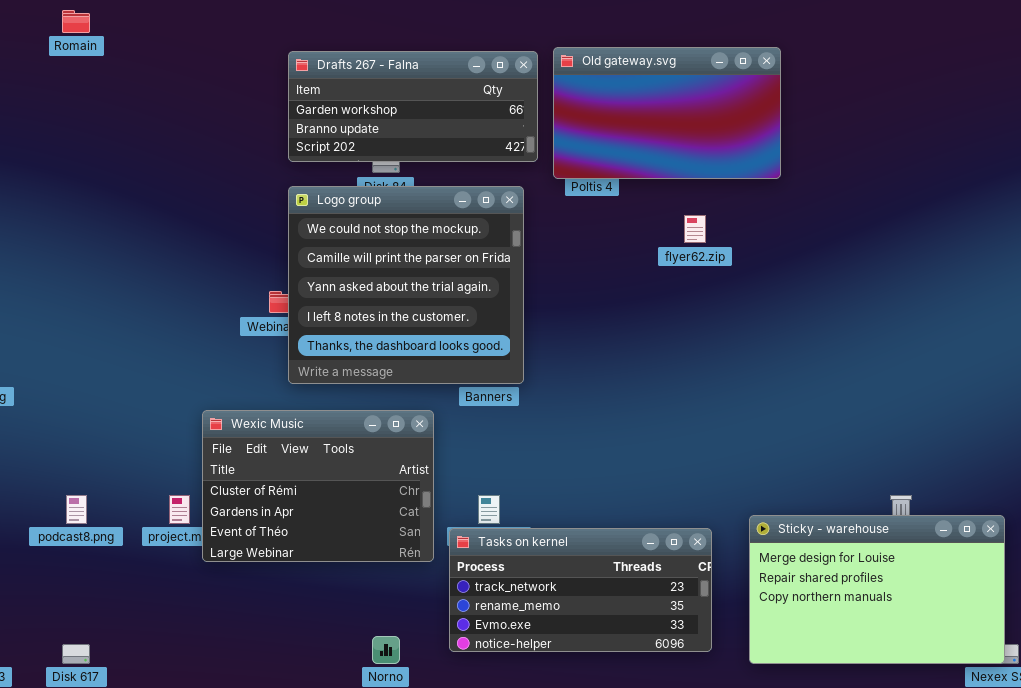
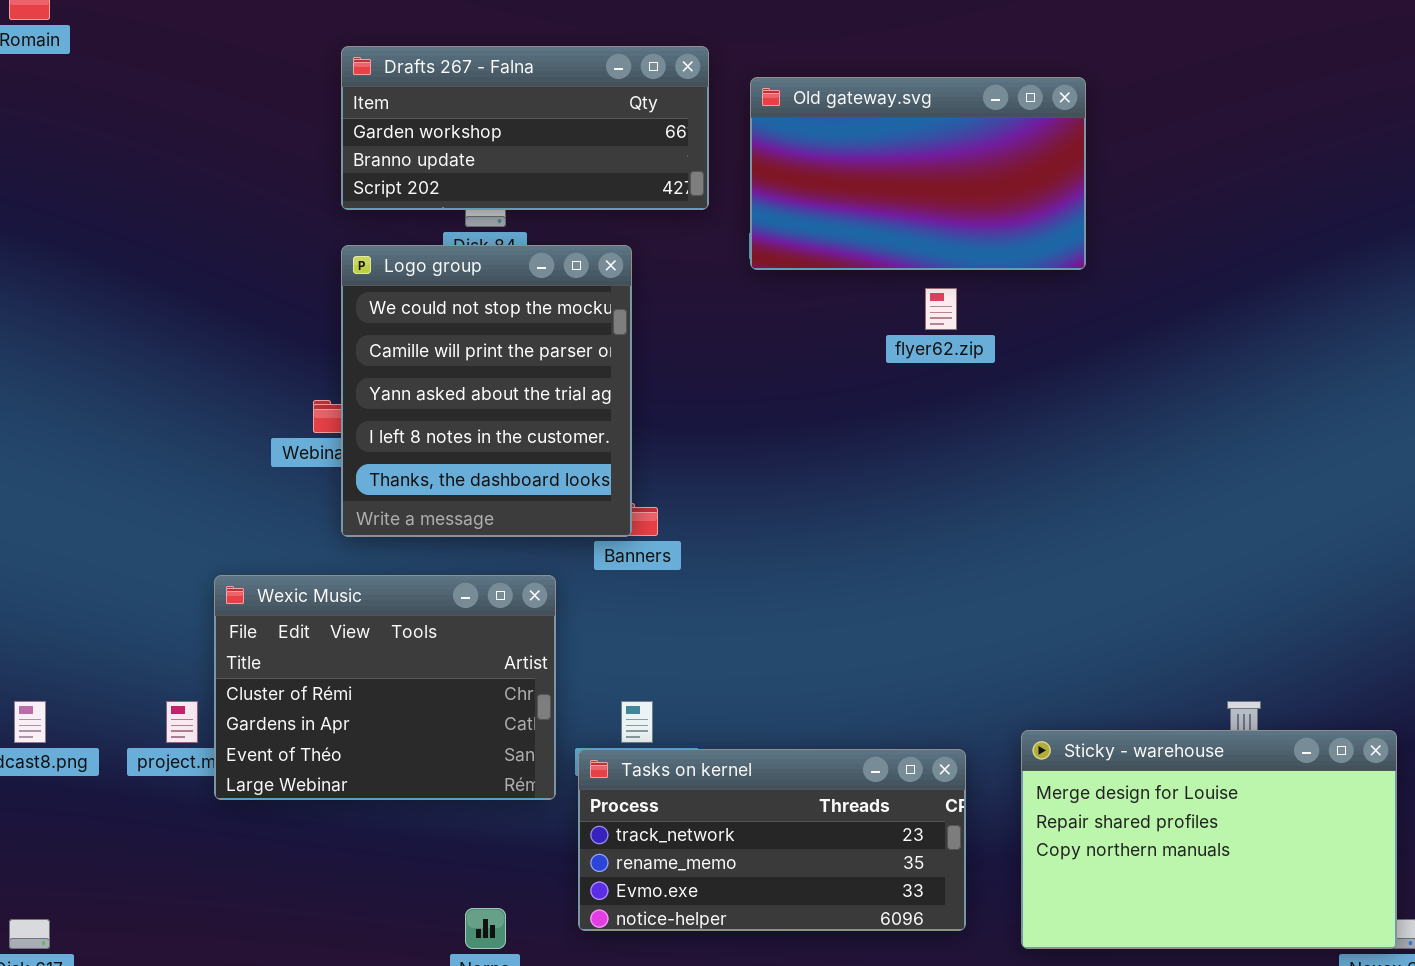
Old gateway.svg: [553,47,781,179] -> [750,77,1086,270], moved
Logo group: [288,186,524,384] -> [341,245,632,537], resized

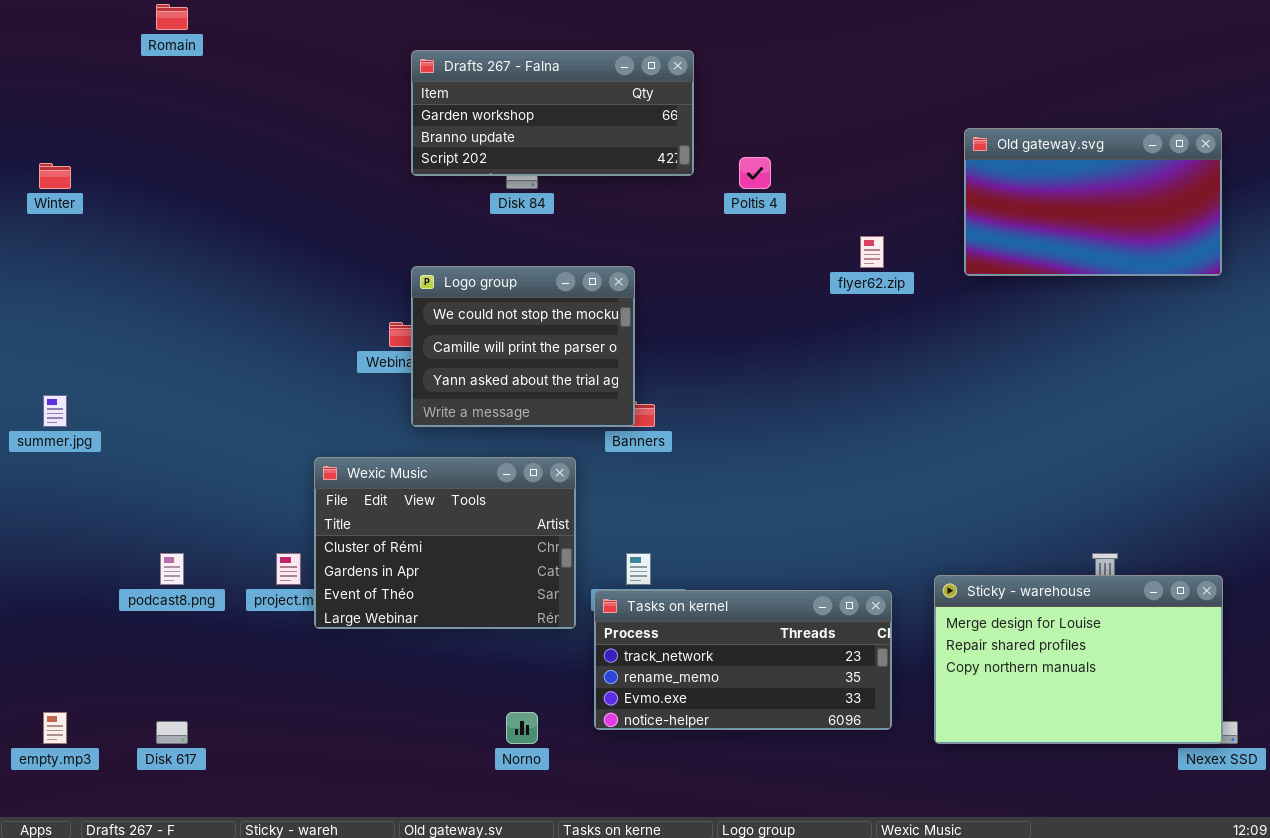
Old gateway.svg: [750,77,1086,270] -> [964,128,1222,276], moved
Logo group: [341,245,632,537] -> [411,266,635,427], resized

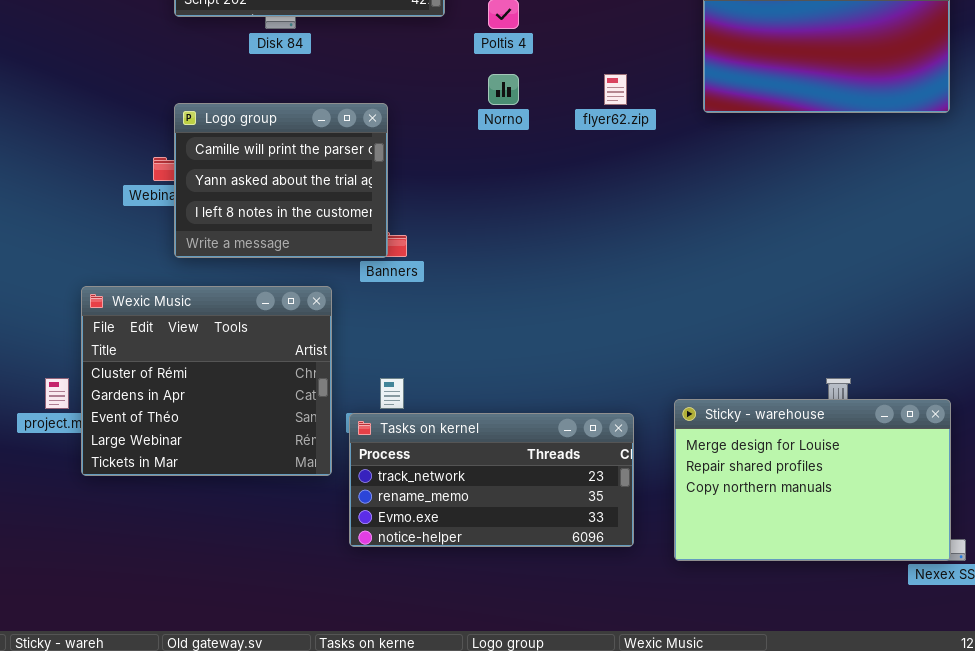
Logo group: [411,266,635,427] -> [174,103,388,258], scrolled down 1 row
Wexic Music: [314,457,576,629] -> [81,286,332,476], resized
Norno: [506,712,538,744] -> [488,74,519,105], moved

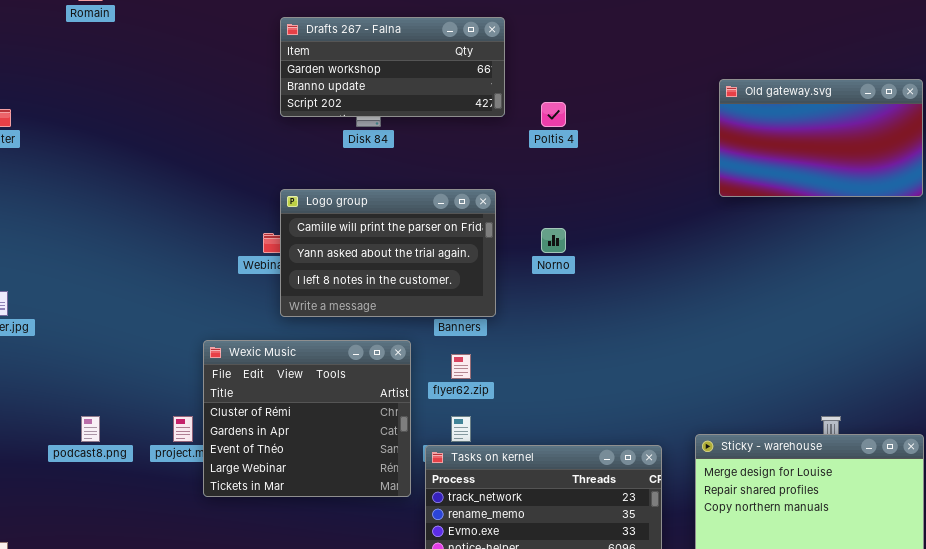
Norno: [488,74,519,105] -> [541,228,566,253], moved
flyer62.zip: [604,74,627,105] -> [451,354,471,379], moved
Logo group: [174,103,388,258] -> [280,189,496,317], resized

